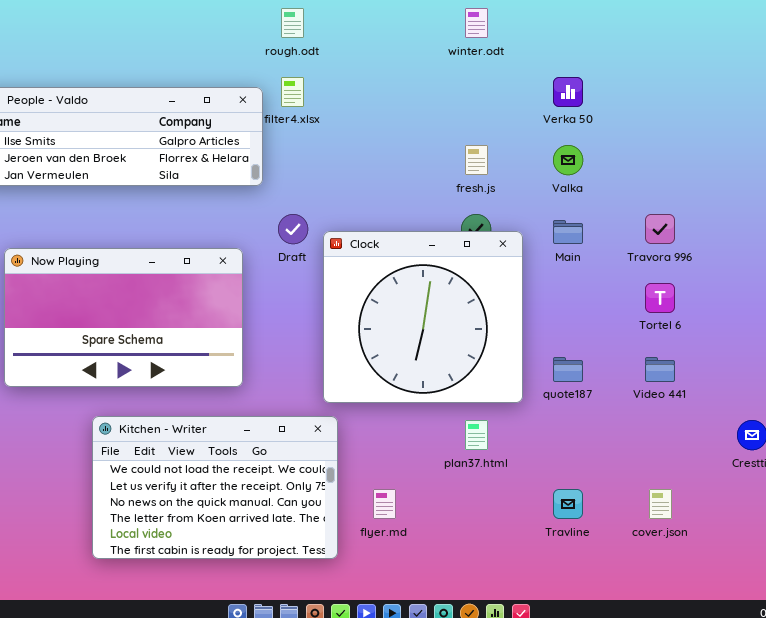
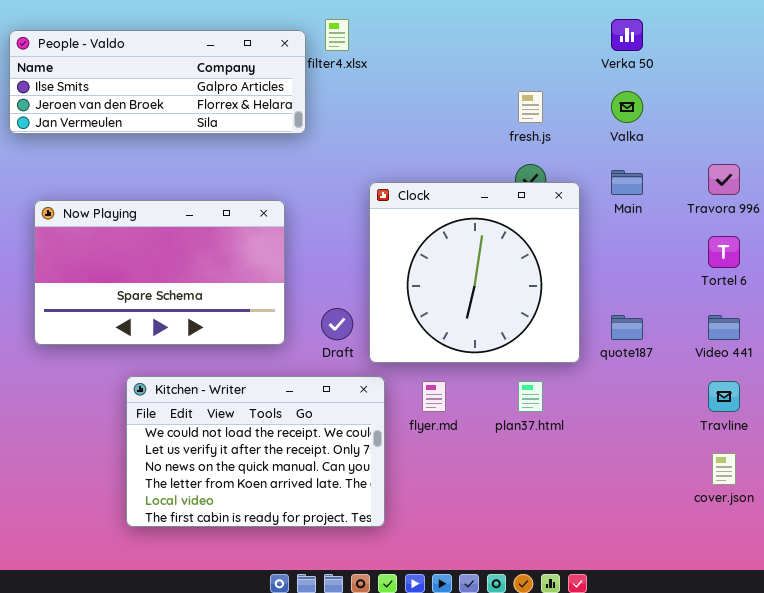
Draft: [278,214,308,244] -> [321,308,353,340], moved
flyer.md: [373,489,396,519] -> [422,381,446,412], moved
Travline: [553,489,583,519] -> [708,381,740,412], moved

